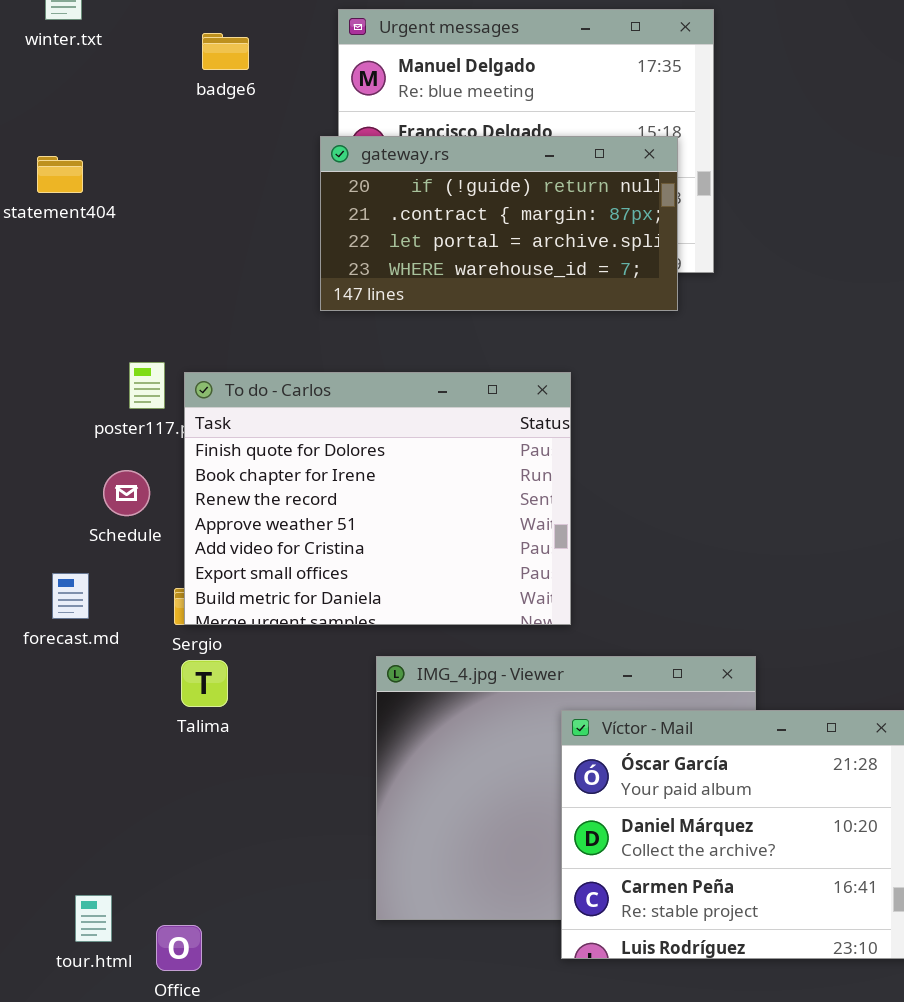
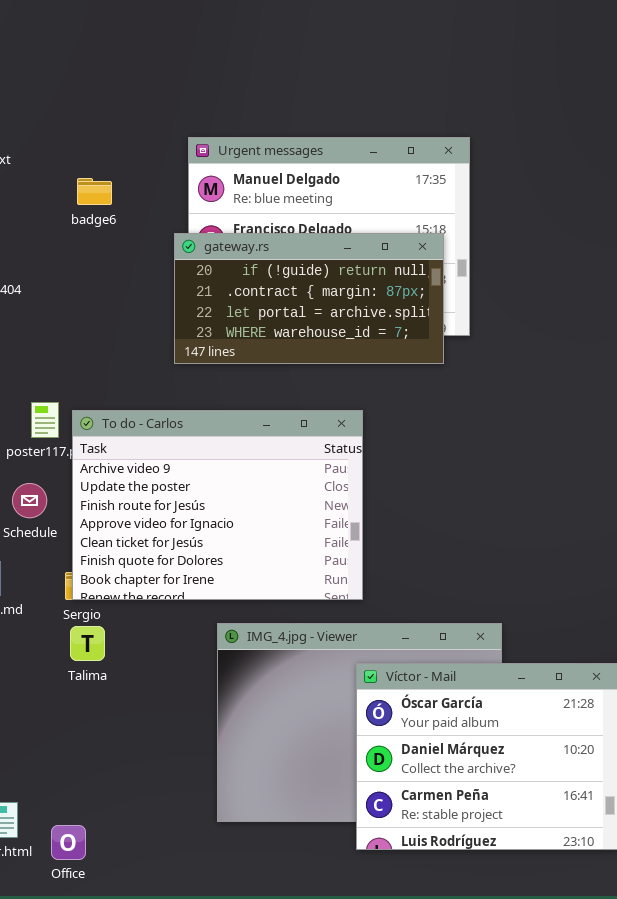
badge6: [202,33,249,70] -> [77,178,112,205], moved
To do - Carlos: [184,372,571,625] -> [72,410,363,600], scrolled up 5 rows

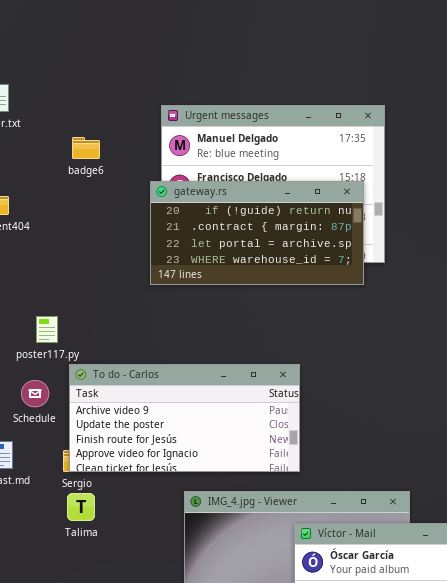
To do - Carlos: [72,410,363,600] -> [69,364,300,472], resized

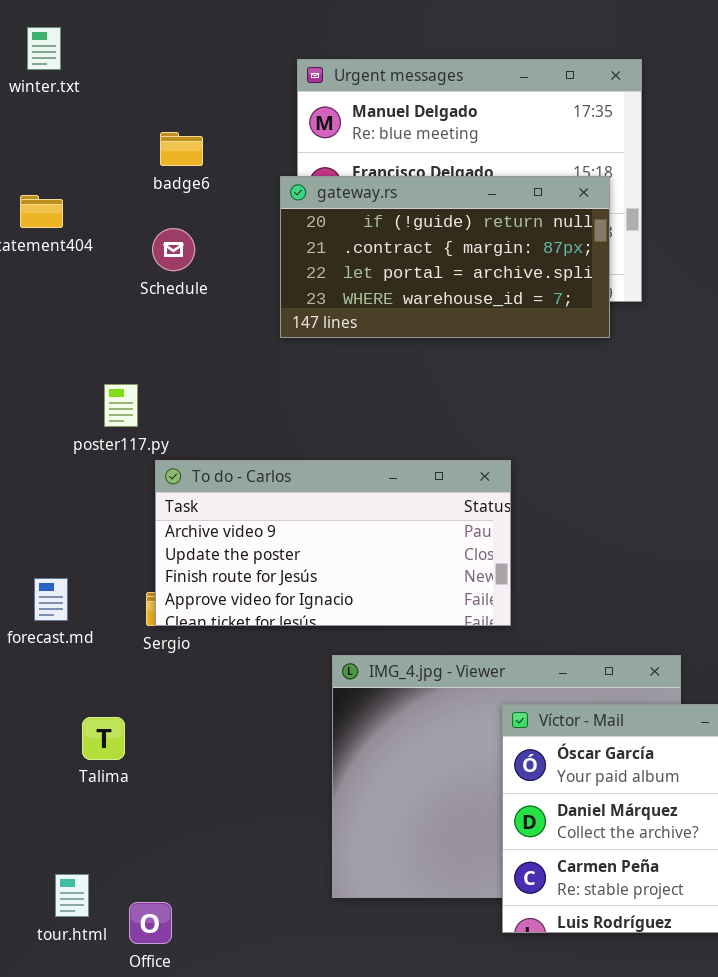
badge6: [72,137,100,159] -> [160,132,203,166], moved
Schedule: [21,380,49,407] -> [152,228,195,271], moved
Talima: [67,493,95,521] -> [82,717,125,760], moved

